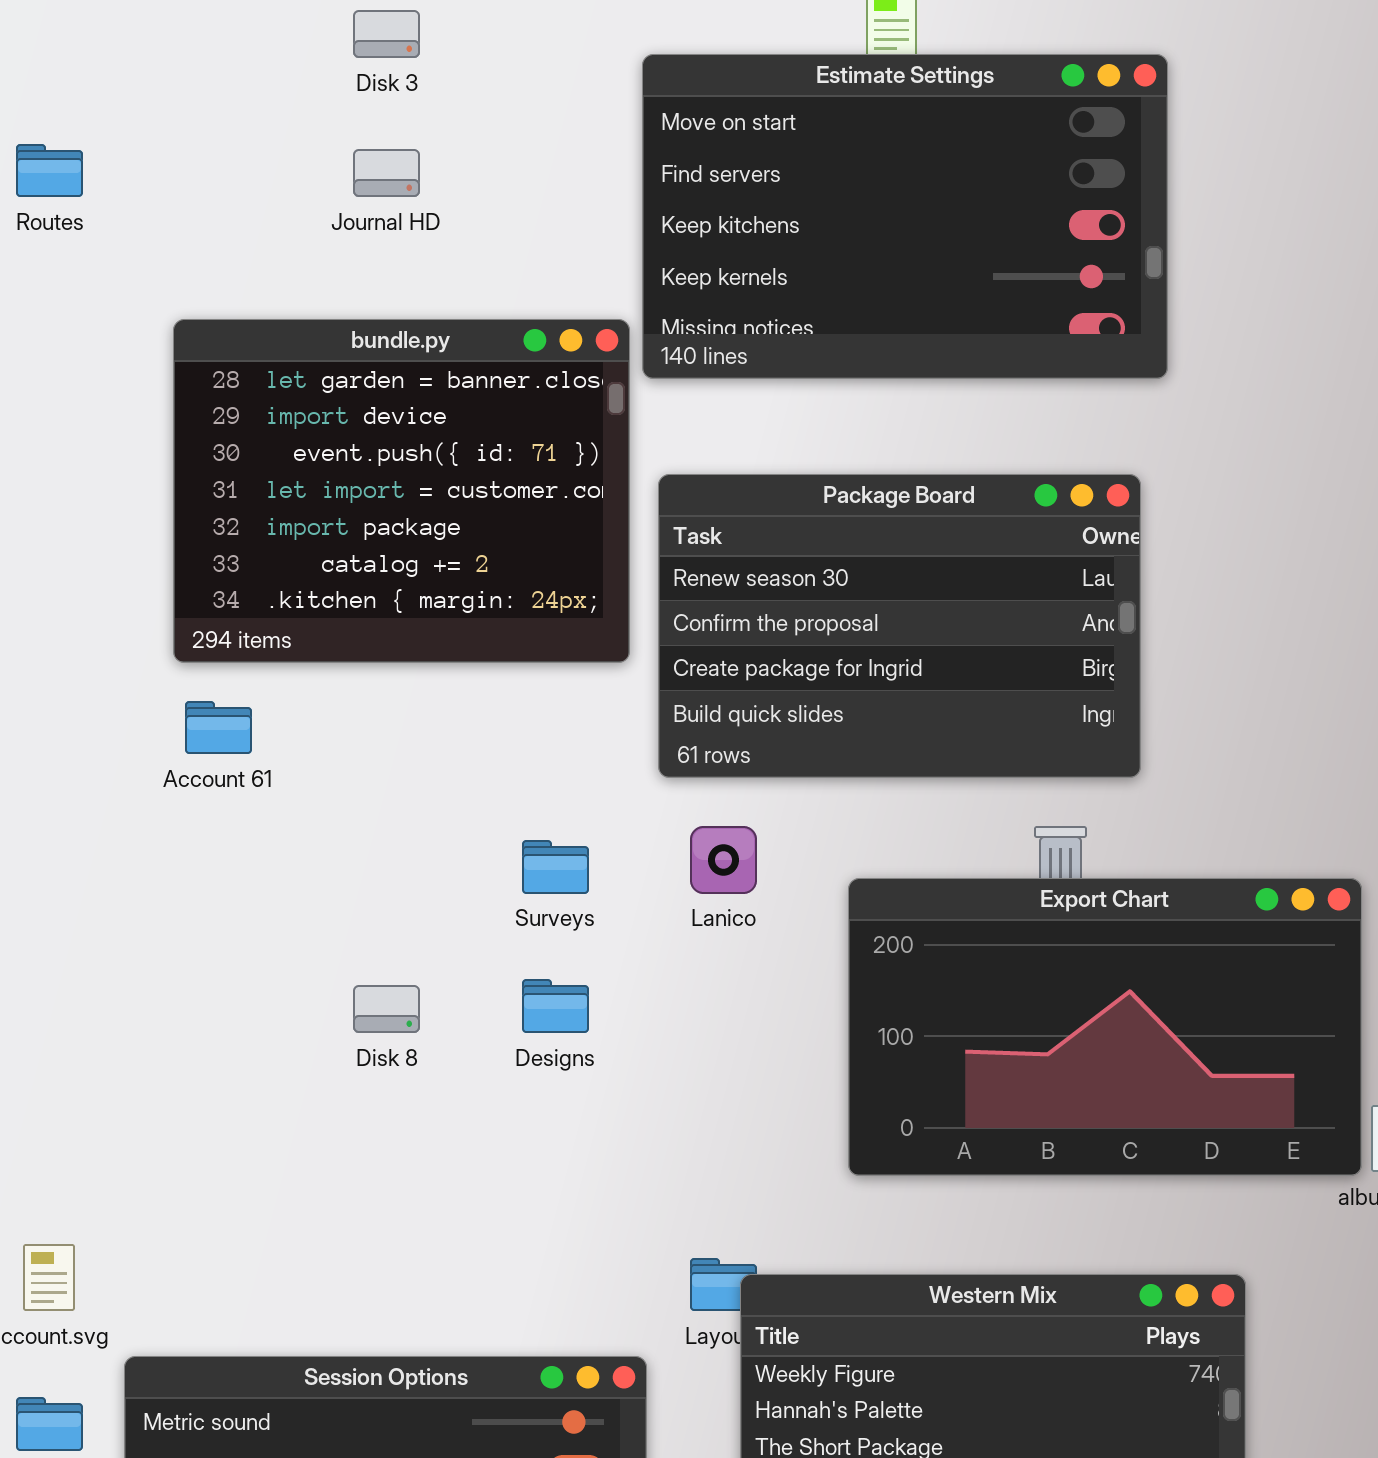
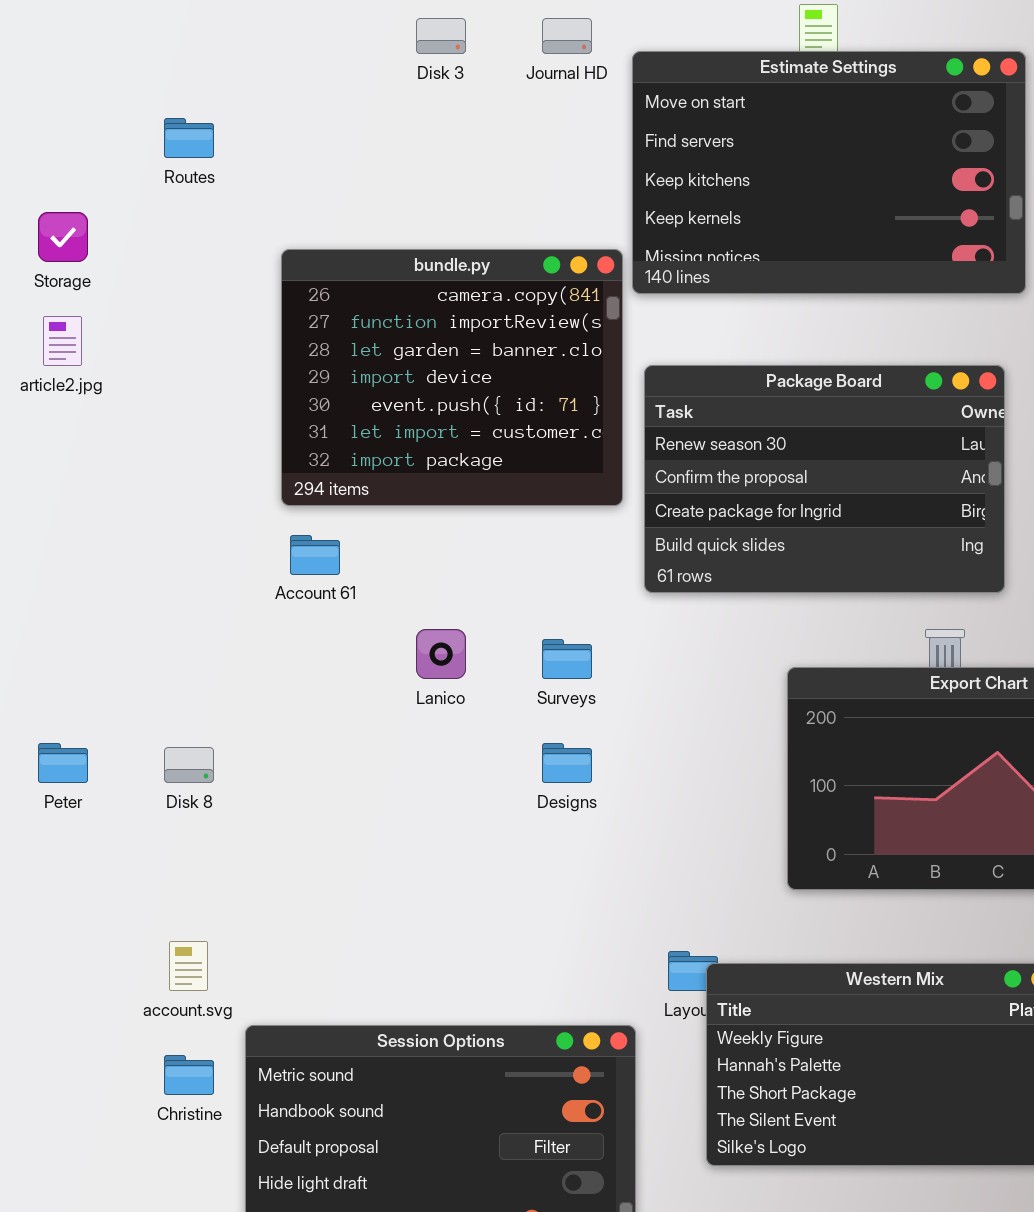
Journal HD: [353,149,420,197] -> [542,18,592,54], moved
bundle.py: [173,319,630,663] -> [281,249,623,506], scrolled up 2 rows
Lanico: [690,826,757,894] -> [416,629,466,679], moved
Disk 8: [353,985,420,1033] -> [164,747,214,783], moved

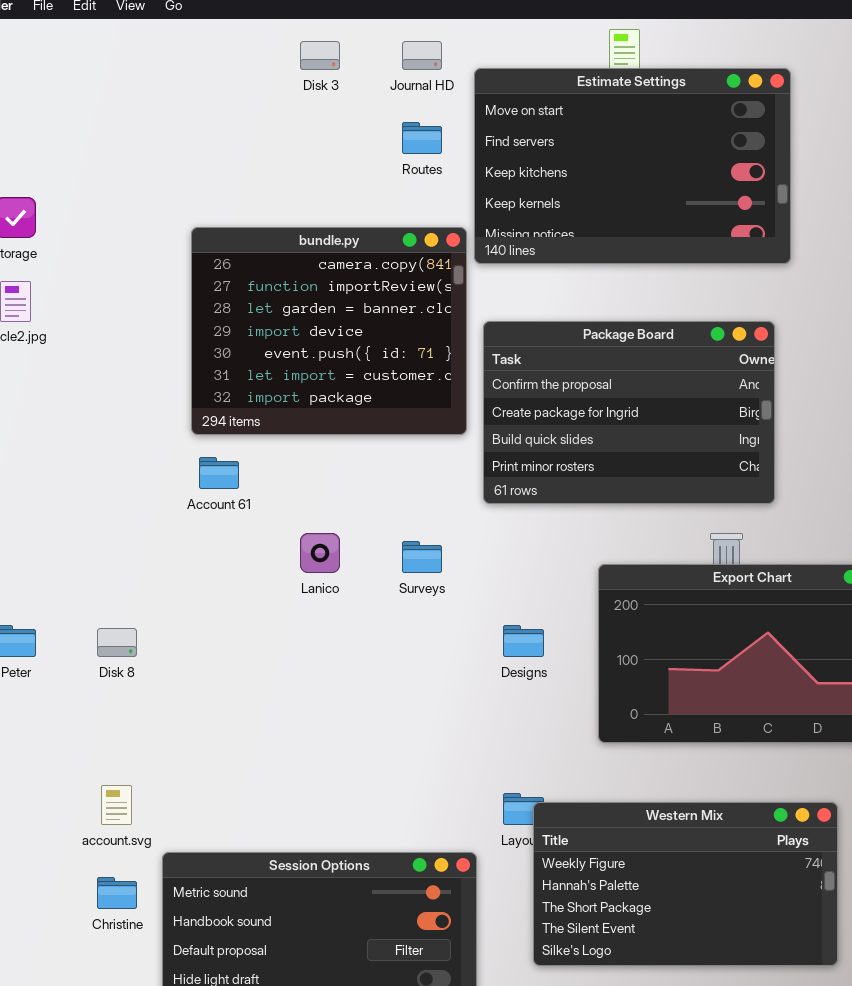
Routes: [164,118,214,158] -> [402,122,442,154], moved
Package Board: [644,365,1005,593] -> [483,321,775,504], scrolled down 1 row
Designs: [542,743,592,783] -> [503,625,544,657], moved

